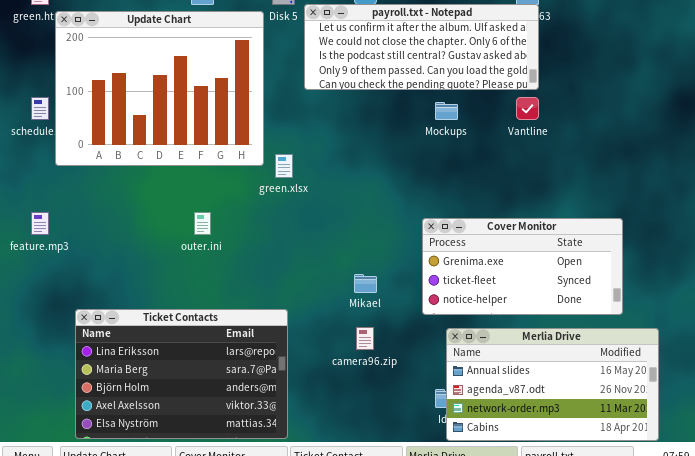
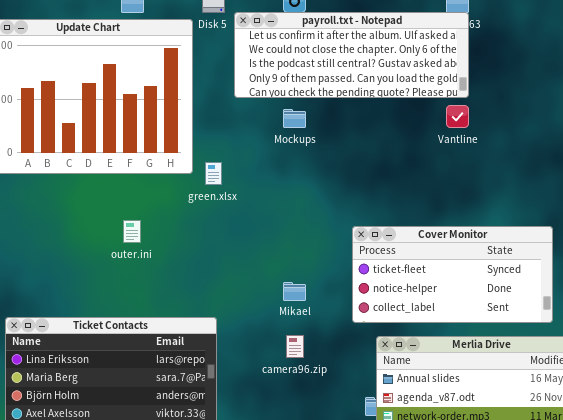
Mockups: [435,102,458,120] -> [283,109,306,128], moved
Cover Monitor: [422,218,623,315] -> [352,226,553,323], scrolled down 1 row

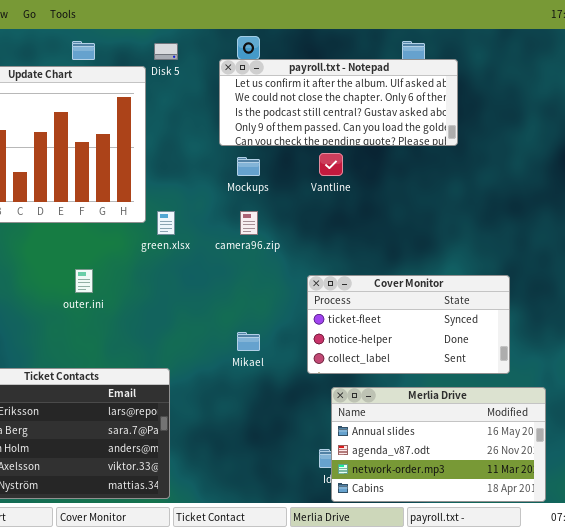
payroll.txt - Notepad: [234,12,469,98] -> [219,59,458,146], moved
Vantline: [446,105,469,128] -> [319,153,343,176], moved
camera96.zip: [286,335,304,358] -> [240,211,258,235], moved

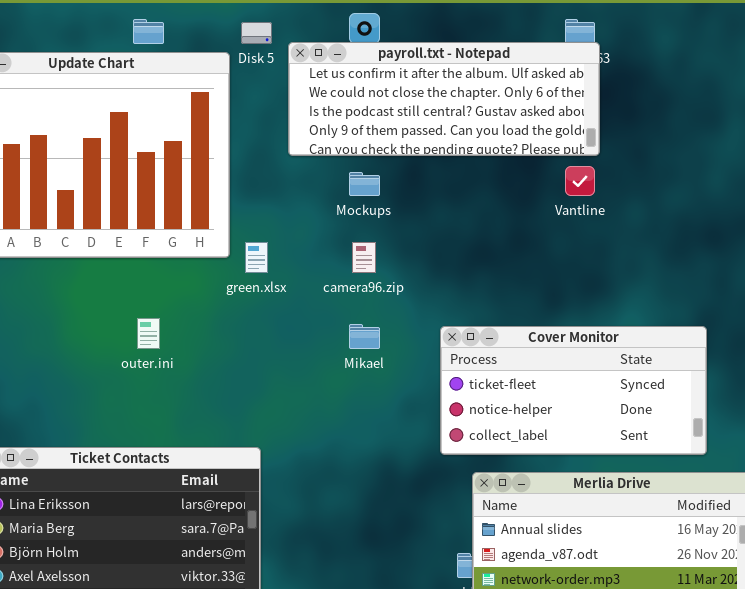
payroll.txt - Notepad: [219,59,458,146] -> [288,42,600,156], moved
Vantline: [319,153,343,176] -> [565,166,595,196], moved
Mikael: [237,332,260,351] -> [349,324,380,349], moved

